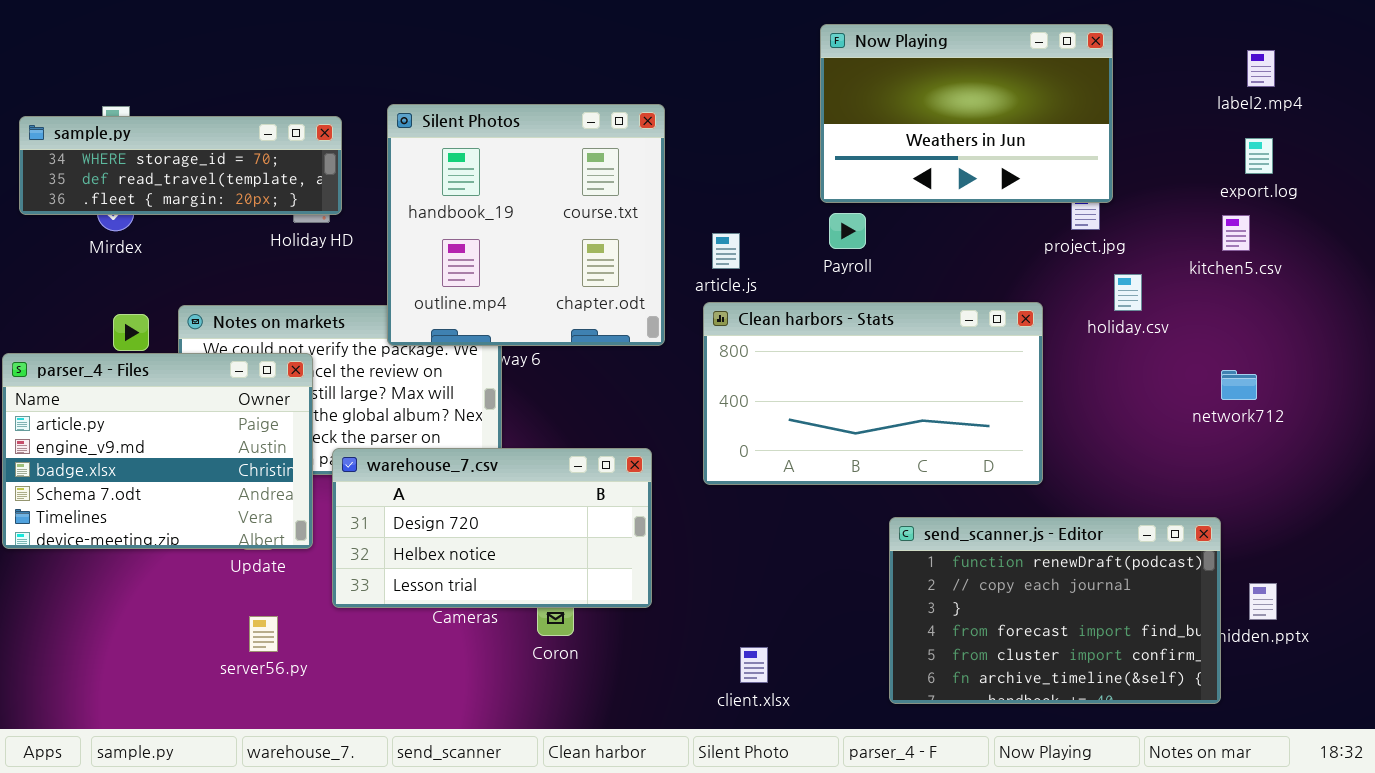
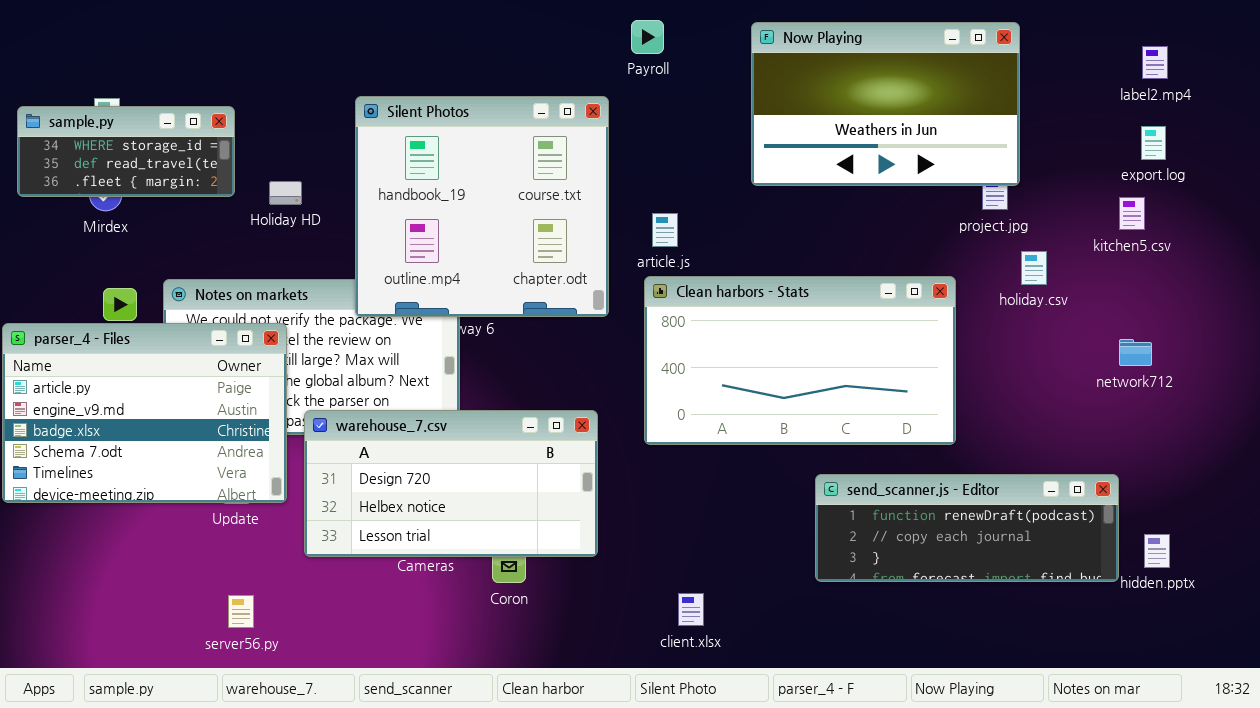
sample.py: [19,116,342,215] -> [17,106,235,197], resized
Payroll: [829,213,866,249] -> [631,20,664,54], moved
send_scanner.js - Editor: [889,517,1221,704] -> [815,474,1119,582], resized
server56.py: [249,616,278,652] -> [228,595,254,628], moved

